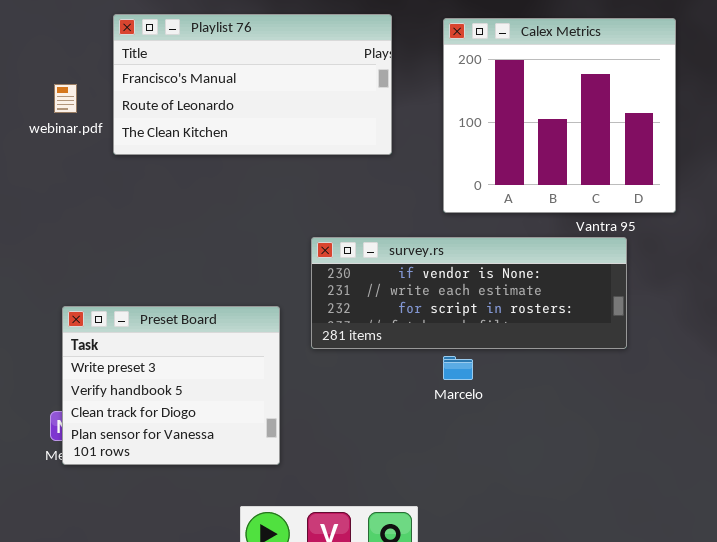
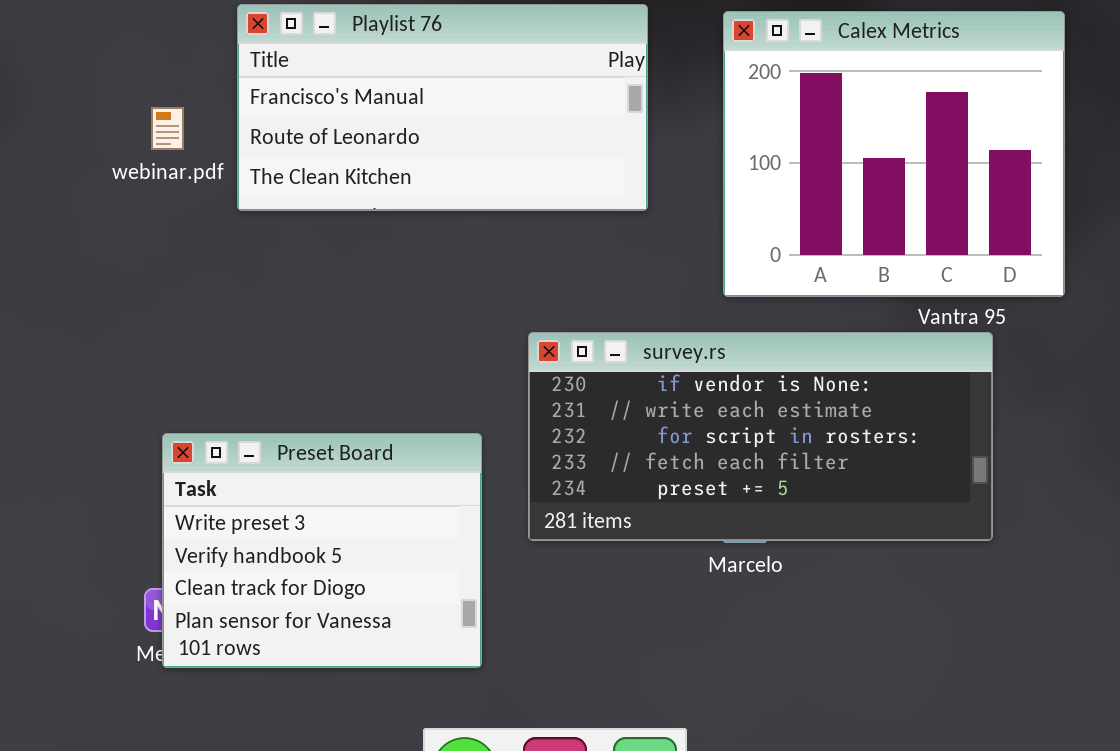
survey.rs: [311,237,627,349] -> [528,332,993,541], resized

